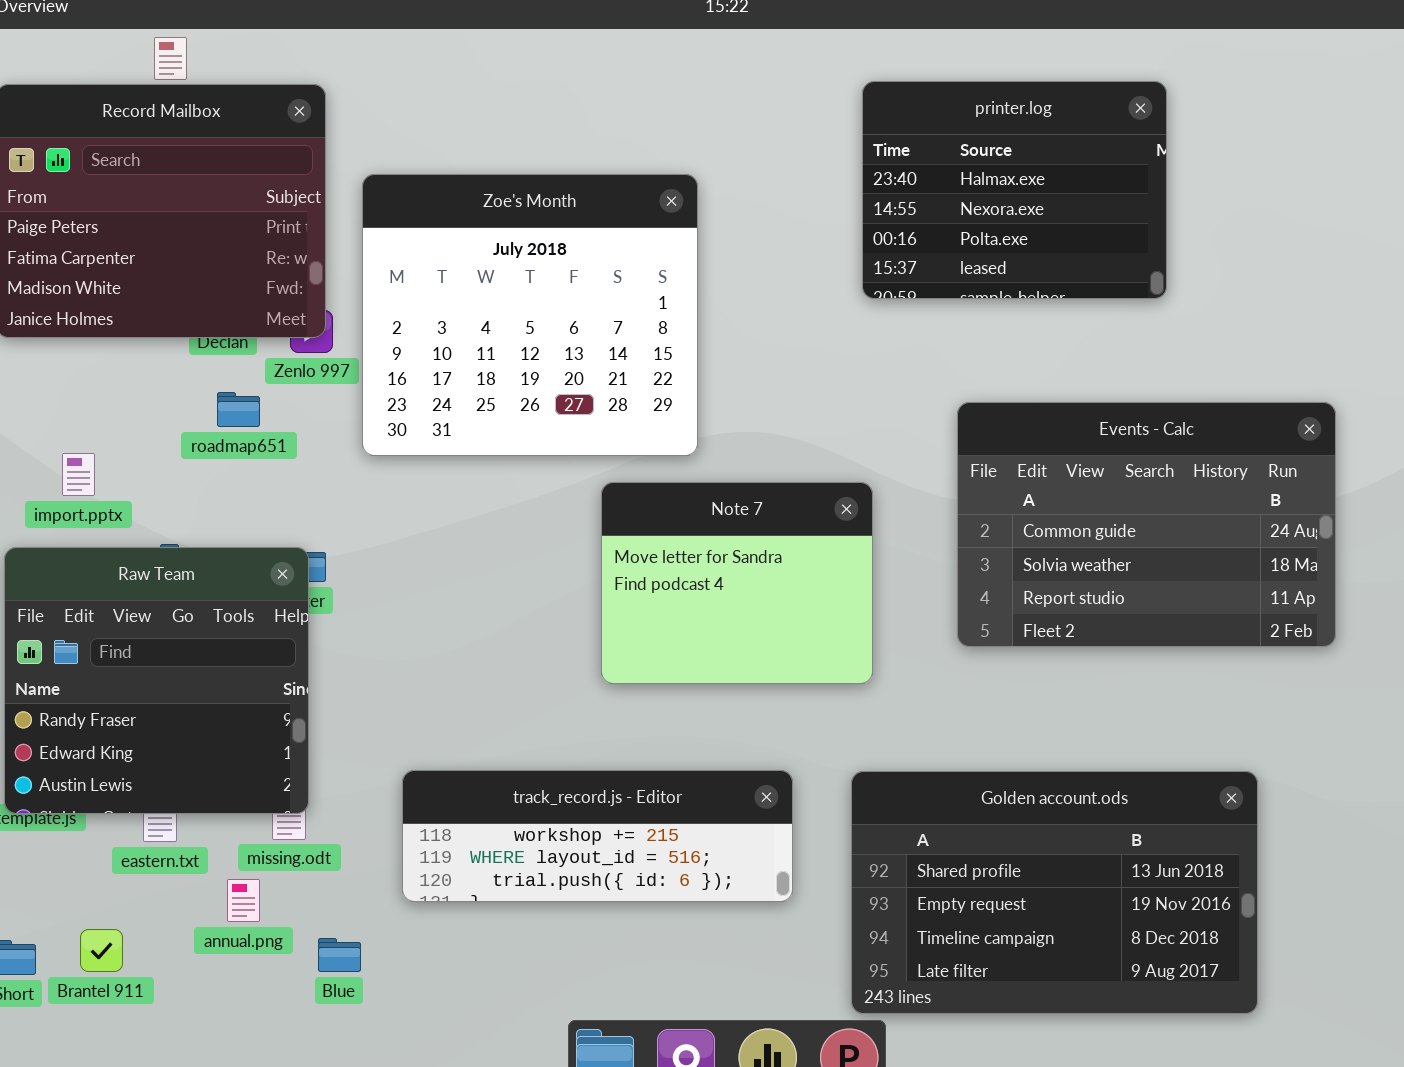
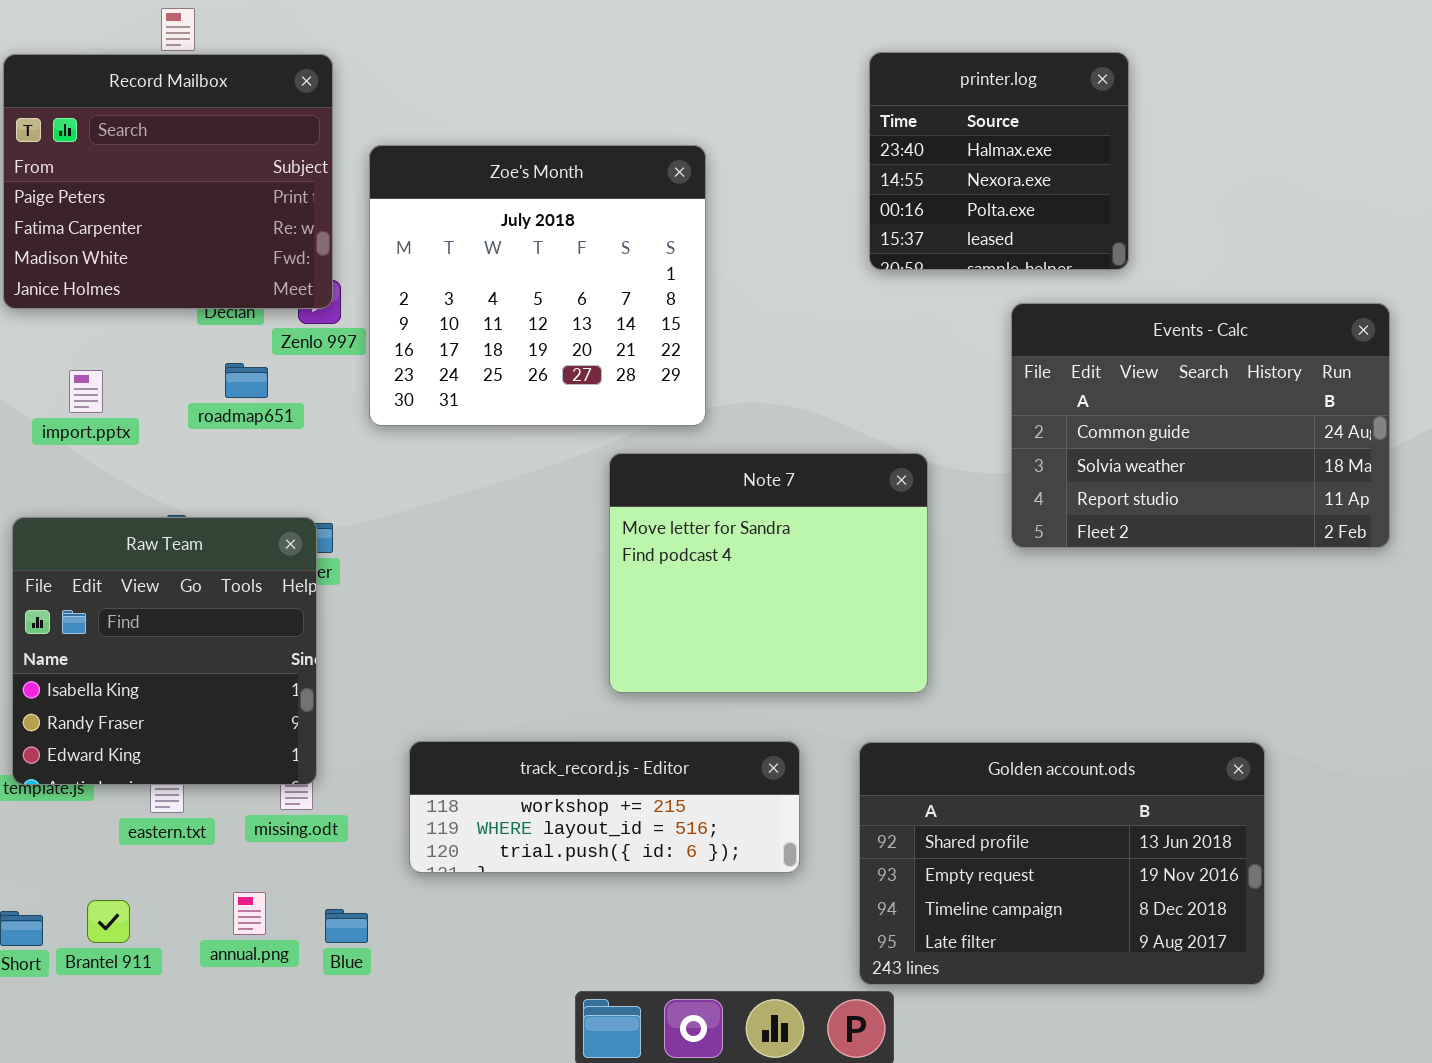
printer.log: [862,81,1167,299] -> [869,52,1129,270], resized
Events - Calc: [957,402,1336,647] -> [1011,303,1390,548], moved
import.pptx: [62,453,95,496] -> [69,370,103,413], moved
Note 7: [601,482,873,684] -> [609,453,928,693], resized
Raw Team: [4,547,309,814] -> [12,517,317,785], scrolled up 1 row
annual.png: [227,879,260,922] -> [233,892,266,935], moved

